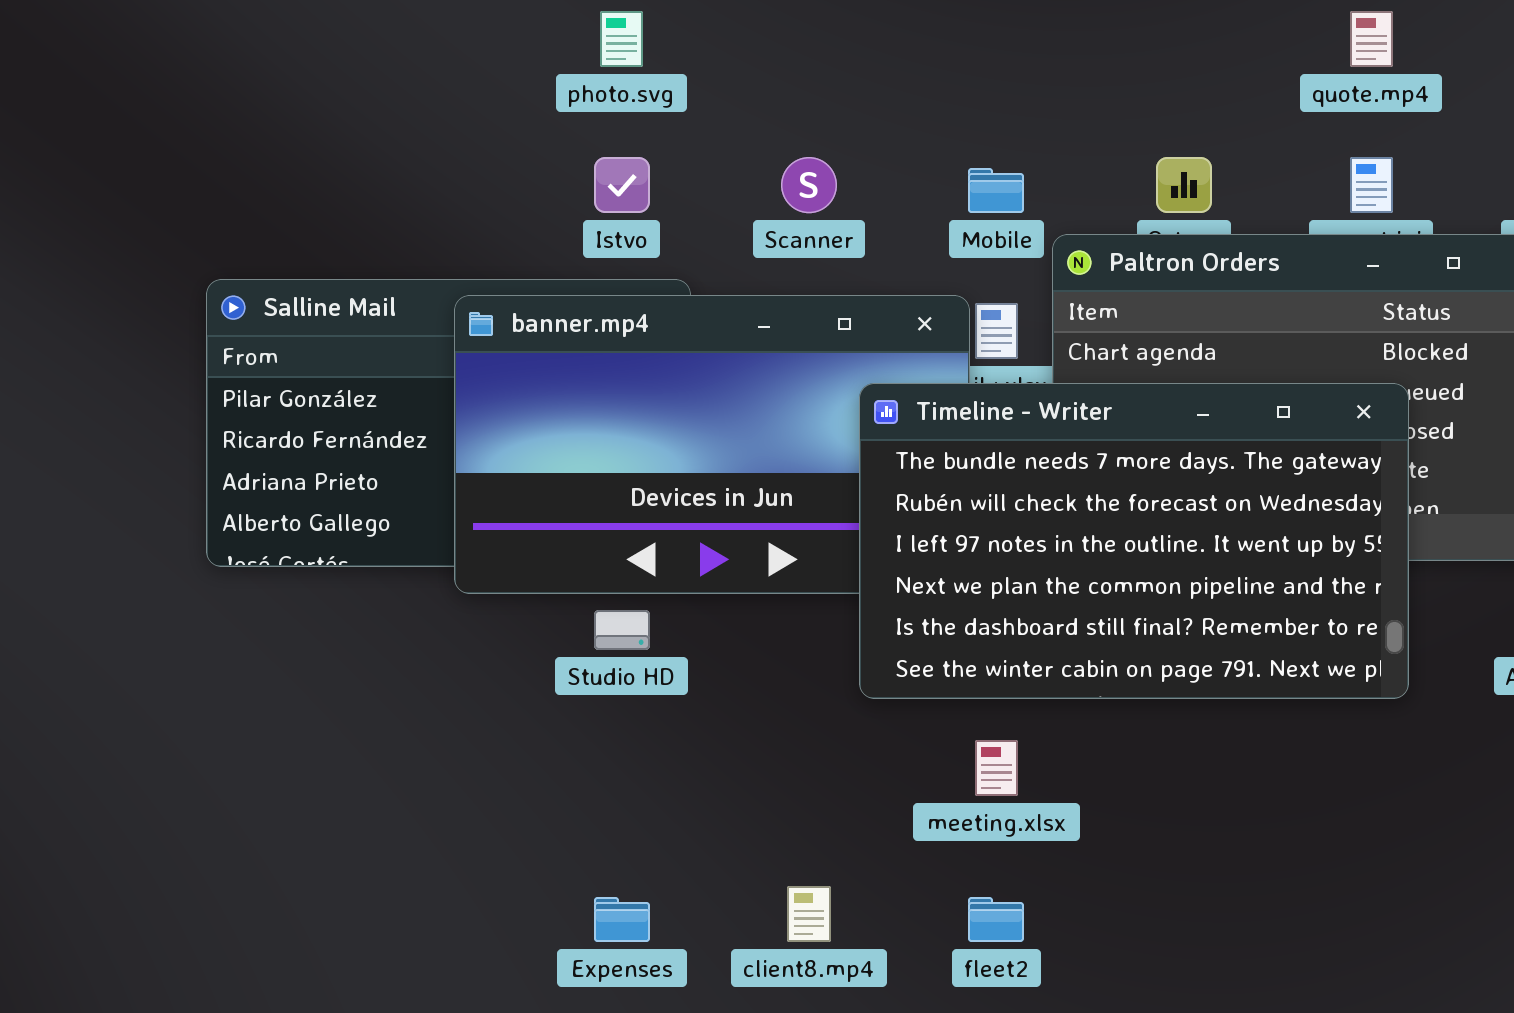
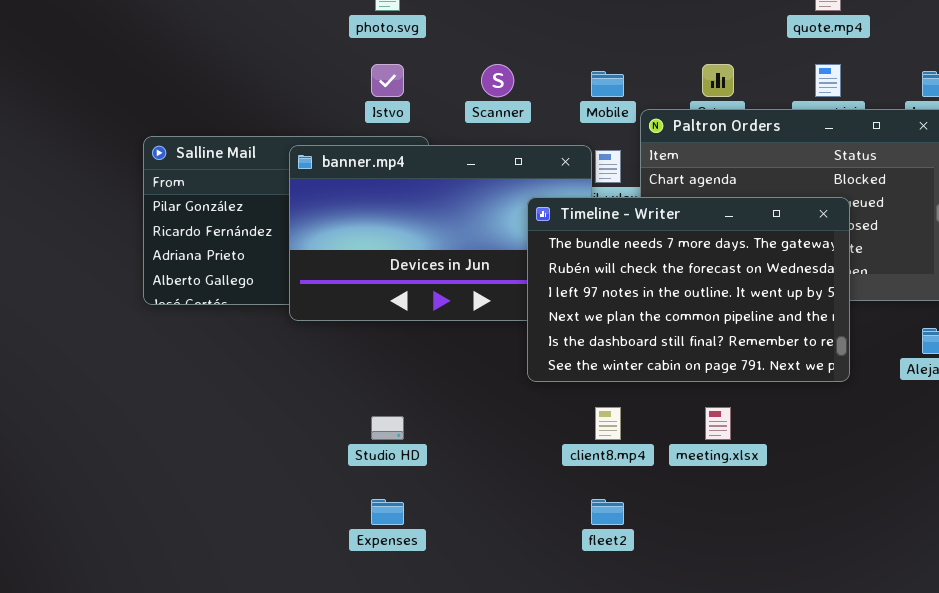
Studio HD: [594,610,650,650] -> [371,416,404,440], moved
meeting.xlsx: [975,740,1018,796] -> [705,407,731,440], moved
client8.mp4: [787,886,831,942] -> [595,407,621,440], moved

